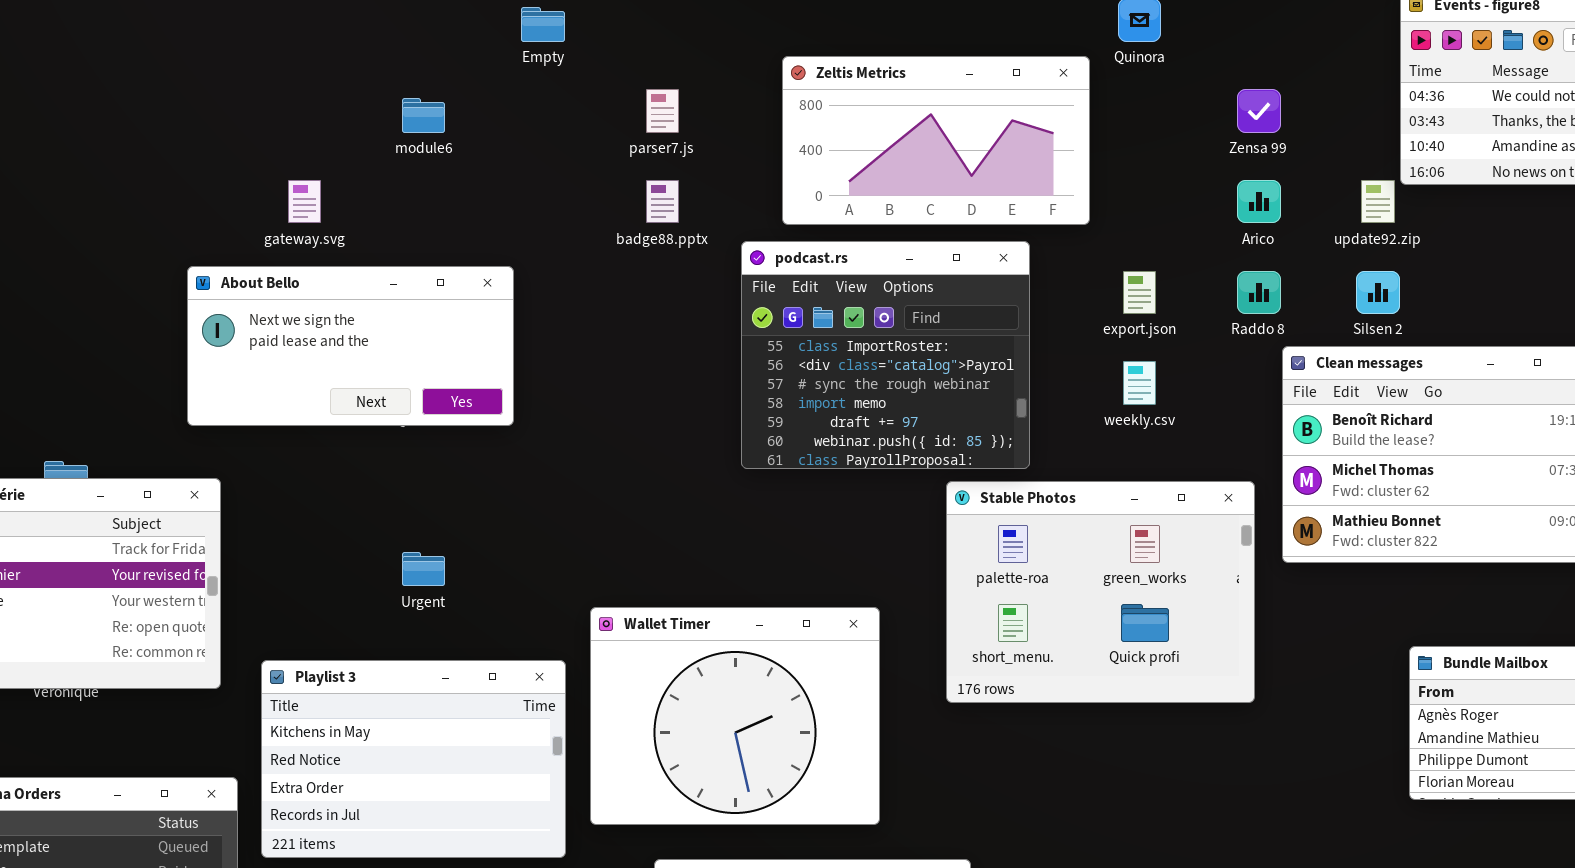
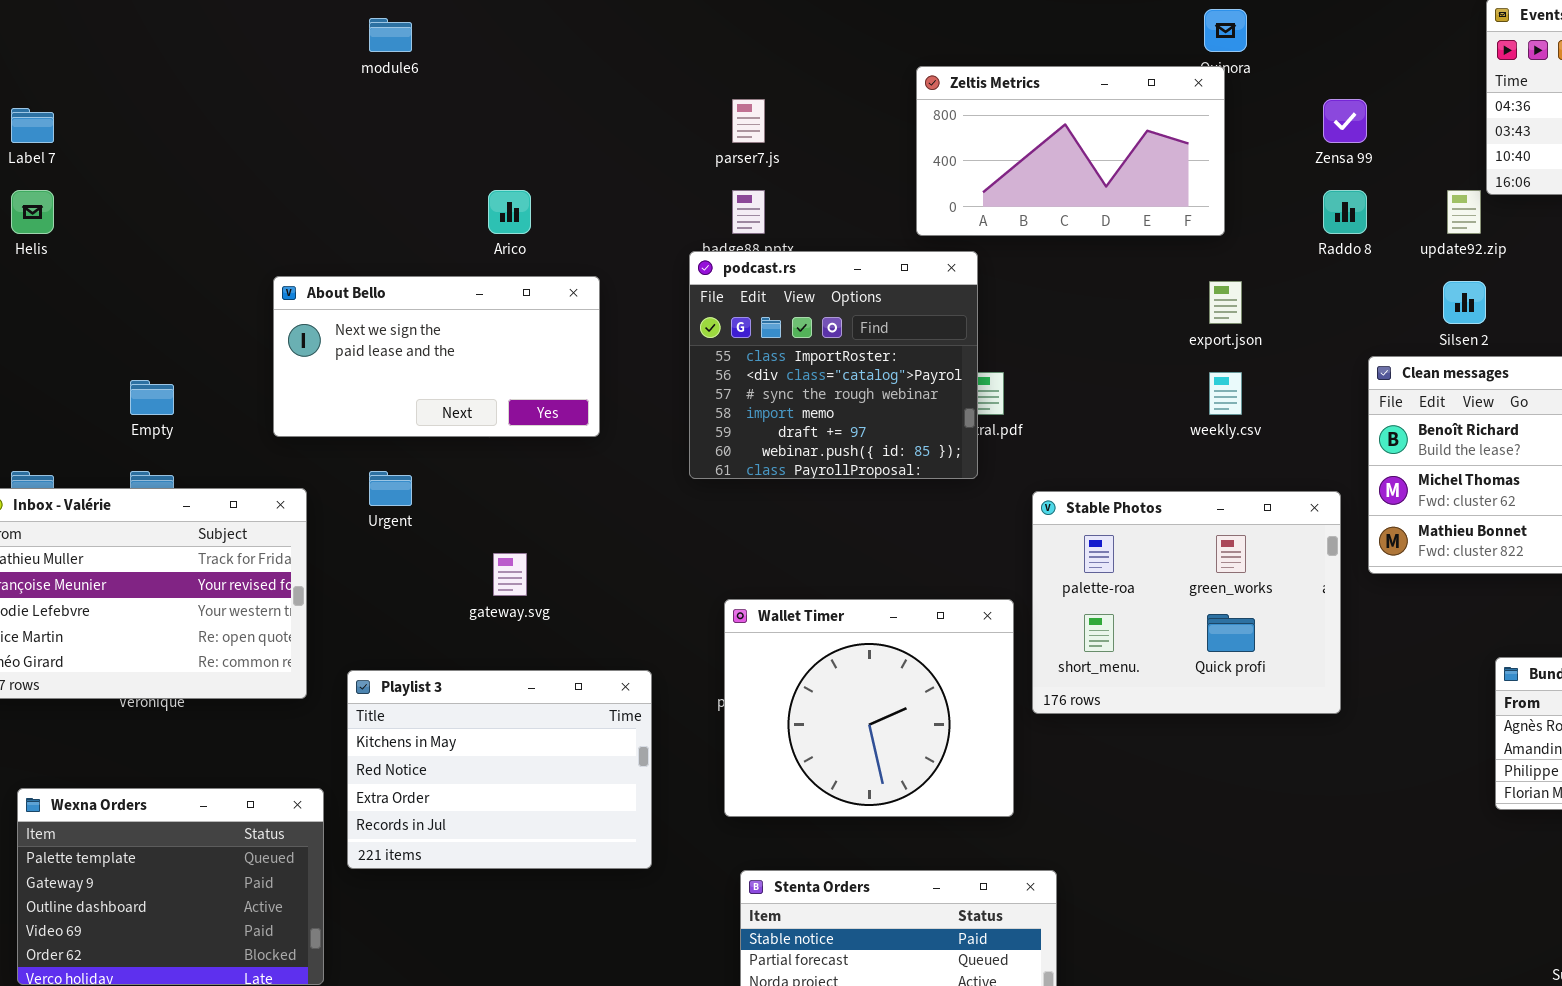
Empty: [521,7,565,42] -> [130,380,174,415], moved
Zeltis Metrics: [782,56,1090,225] -> [916,66,1225,236], moved
module6: [402,98,445,133] -> [369,18,412,52], moved
gateway.svg: [288,180,321,223] -> [493,553,527,596], moved
Arico: [1237,180,1281,223] -> [488,190,531,234], moved
podcast.rs: [741,241,1030,469] -> [689,251,978,479], moved
Raddo 8: [1237,271,1281,314] -> [1323,190,1367,234], moved
Urgent: [402,552,445,586] -> [369,471,412,506], moved
Wallet Timer: [590,607,880,825] -> [724,599,1014,817], moved

